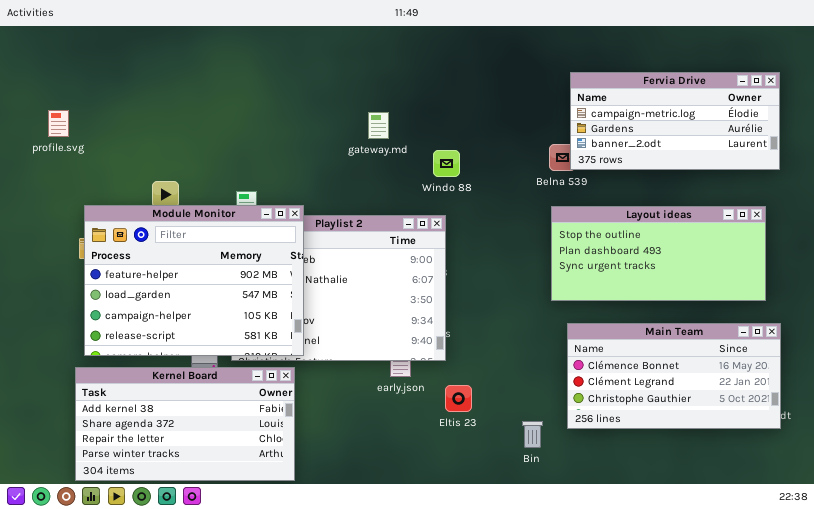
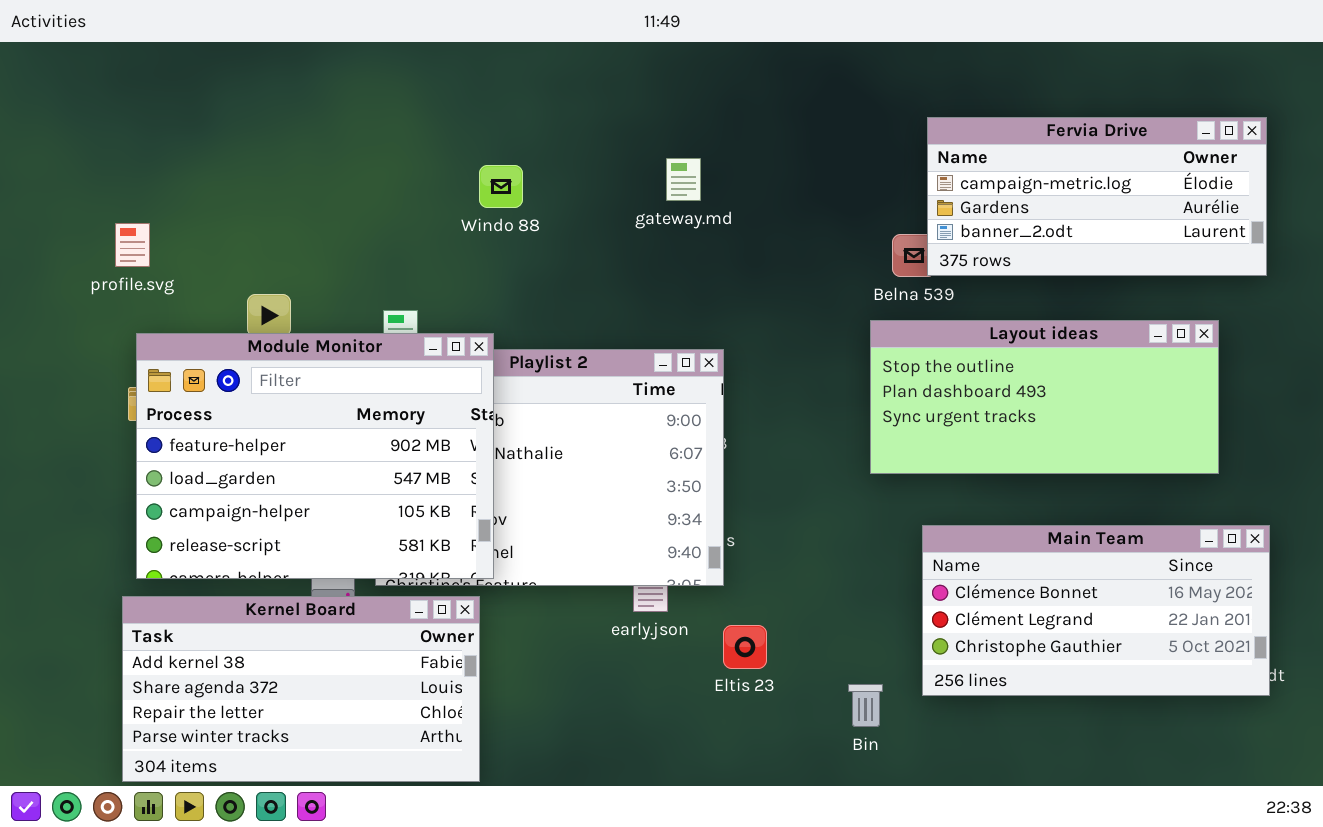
profile.svg: [48,110,69,137] -> [115,223,150,267], moved
gateway.md: [368,112,389,139] -> [666,158,701,201], moved
Windo 88: [433,150,460,177] -> [479,165,523,208], moved
Layout ideas: [551,206,766,301] -> [870,320,1219,474], moved

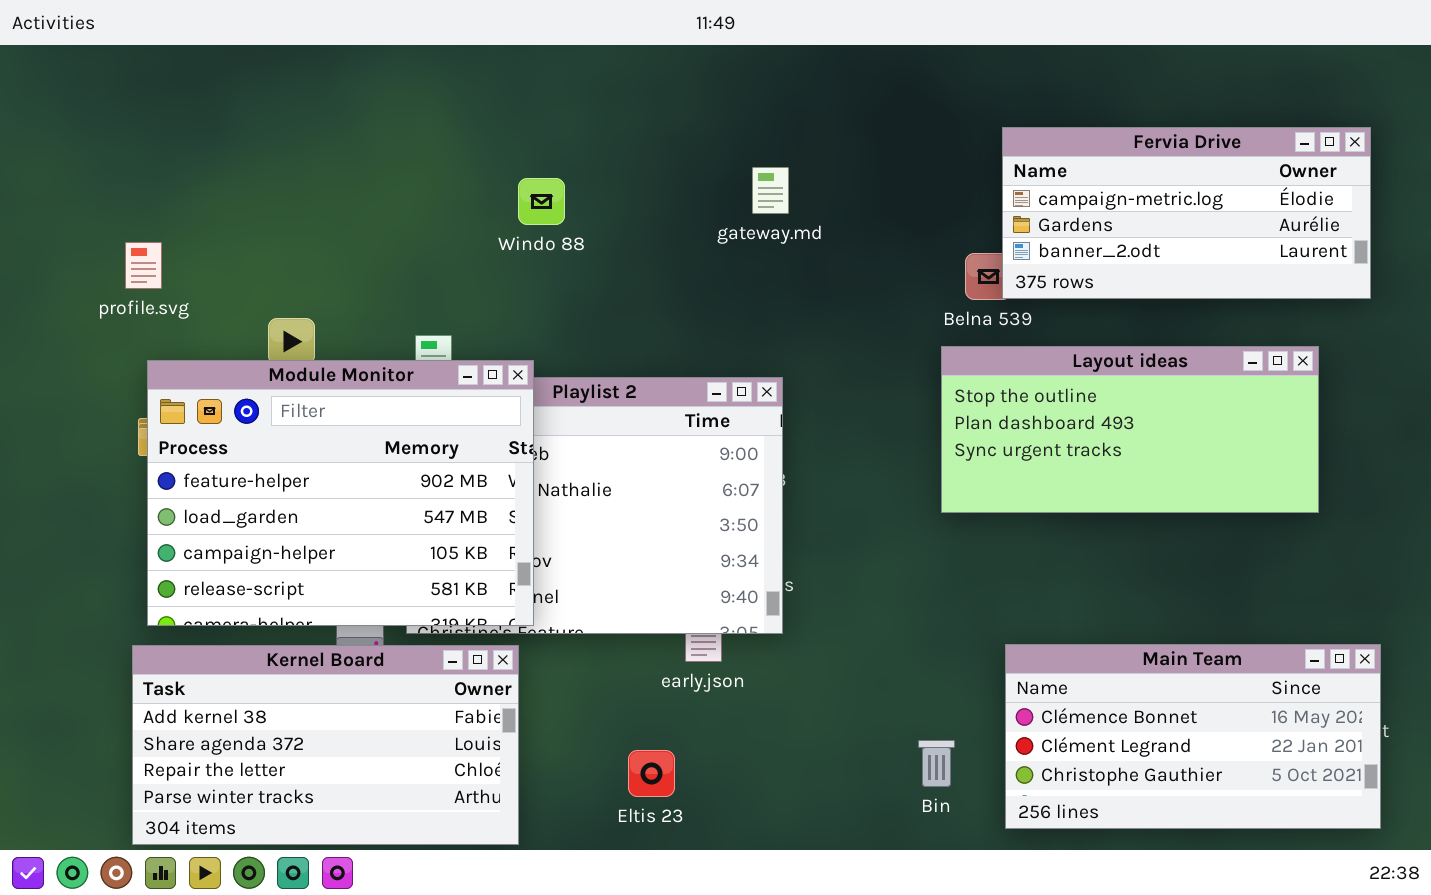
gateway.md: [666,158,701,201] -> [752,167,789,214], moved
Main Team: [922,525,1270,696] -> [1005,644,1381,829], moved
Eltis 23: [723,625,767,669] -> [628,750,675,797], moved

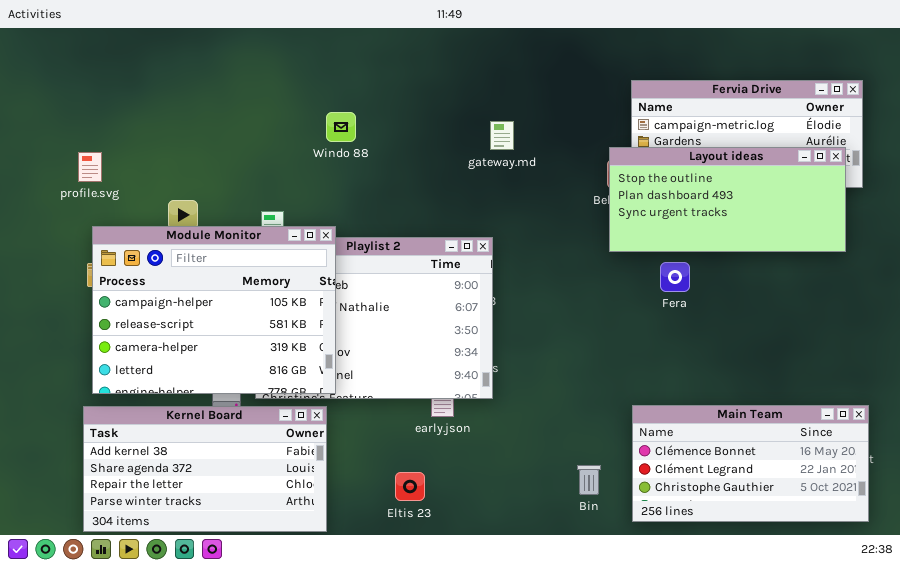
gateway.md: [752,167,789,214] -> [490,121,514,150], moved
Layout ideas: [941,346,1319,513] -> [609,147,846,252], moved
Module Monitor: [147,360,534,626] -> [92,226,336,394], scrolled down 2 rows

